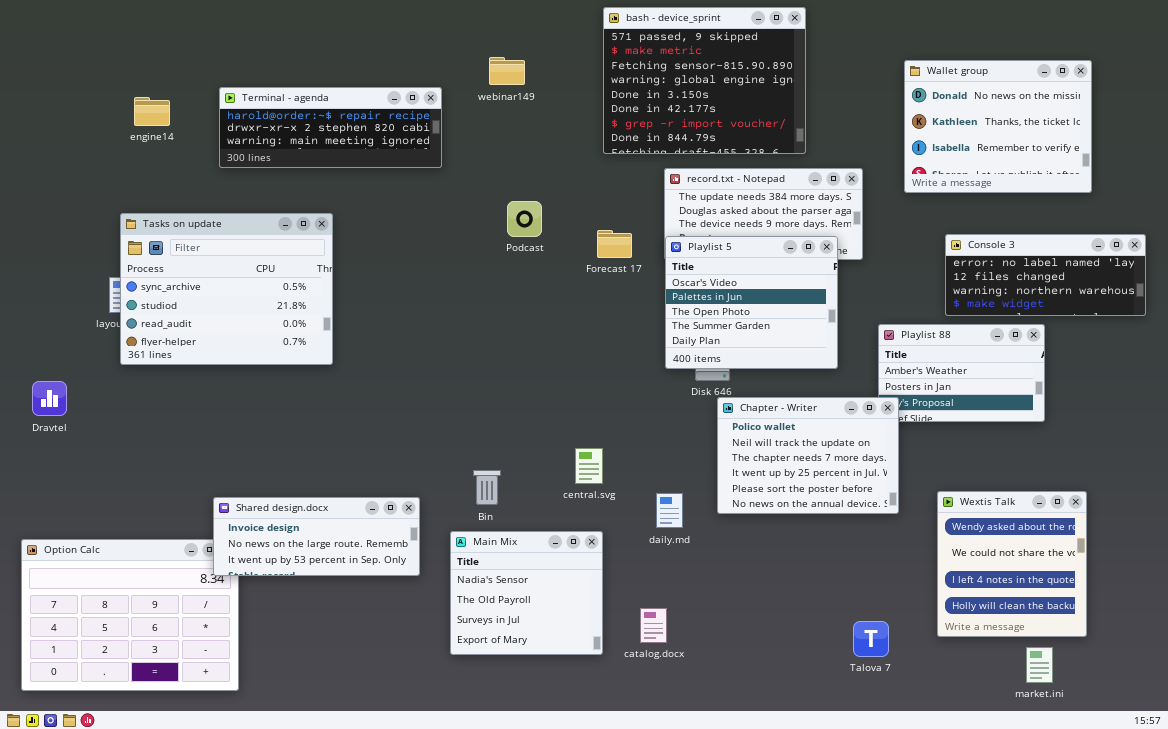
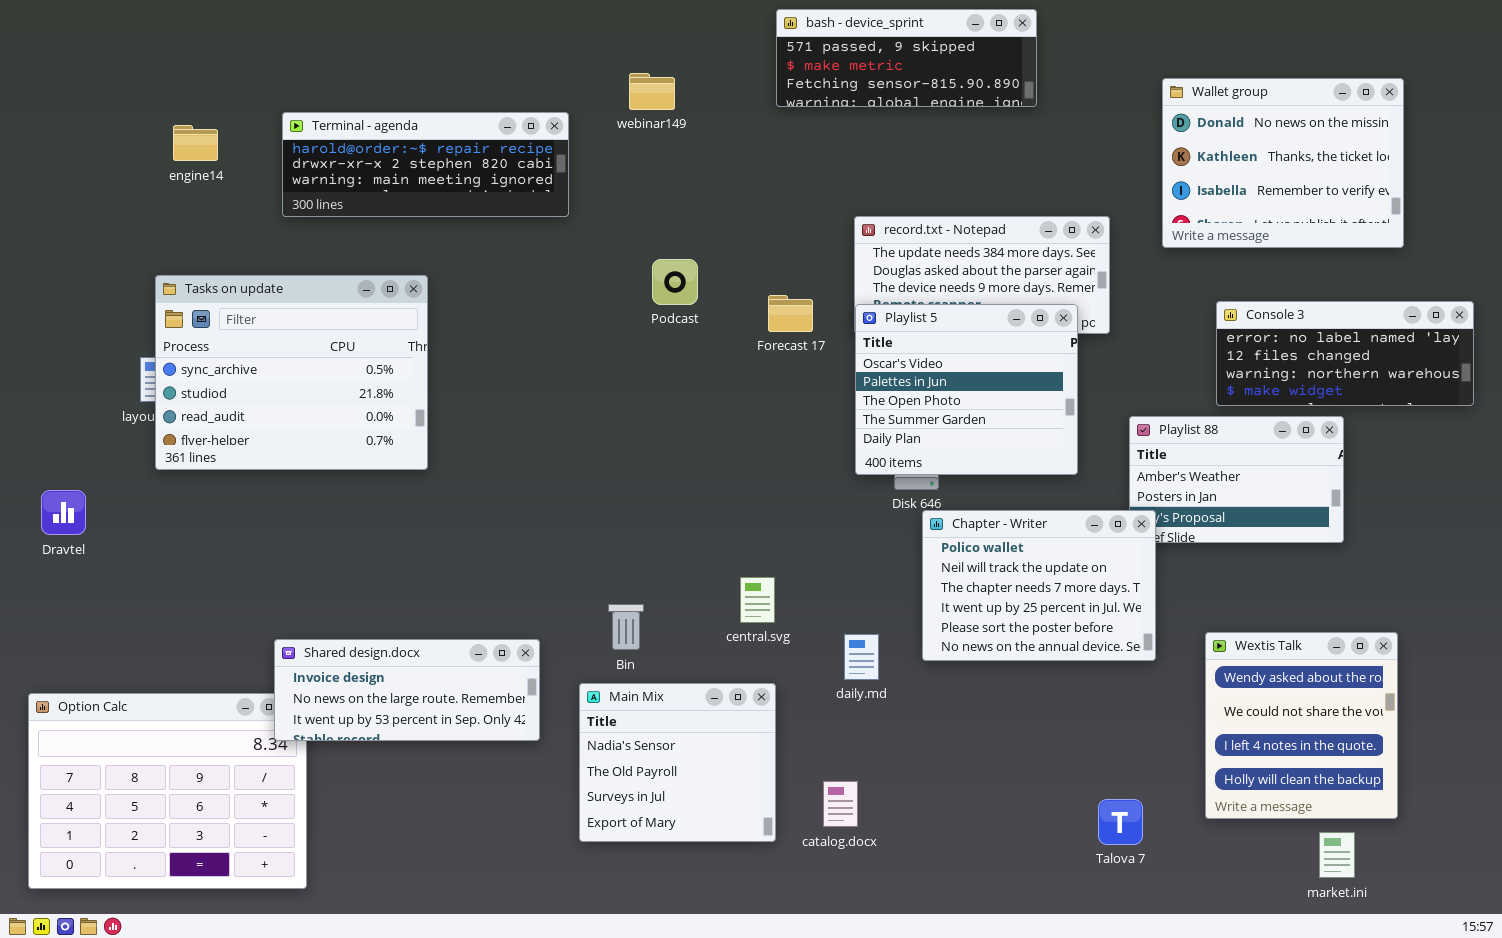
bash - device_sprint: [603,7,806,154] -> [776,9,1037,107], resized

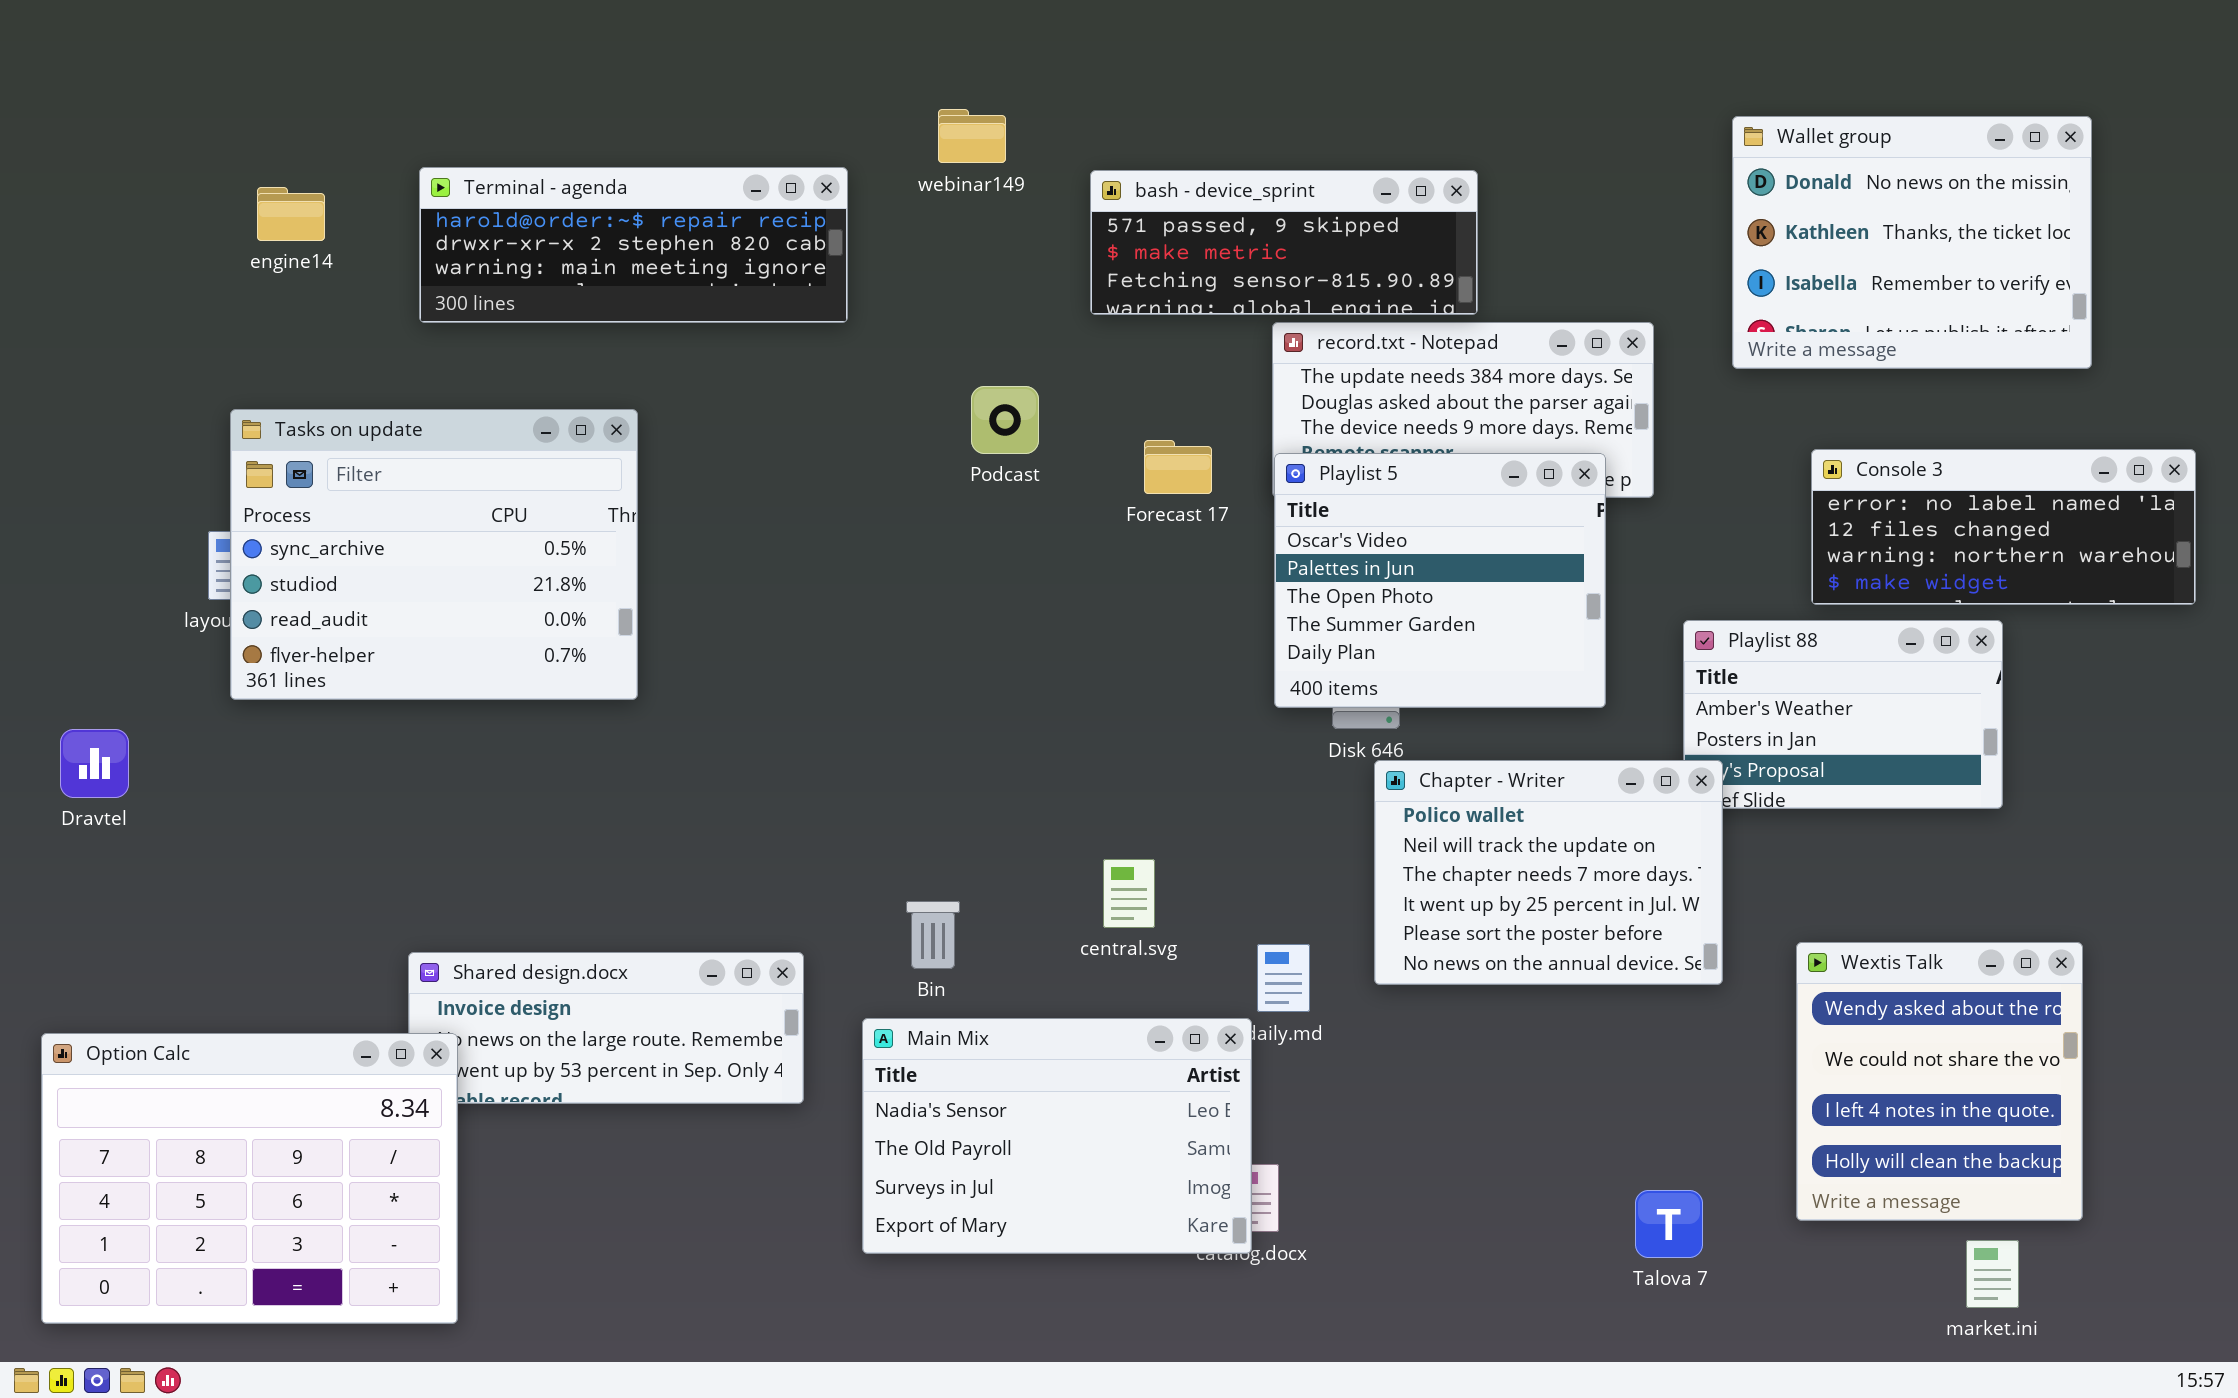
bash - device_sprint: [776,9,1037,107] -> [1090,170,1478,315], moved
Main Mix: [579,683,776,842] -> [862,1018,1252,1254], resized
Option Calc: [28,693,307,889] -> [41,1033,458,1324], raised

